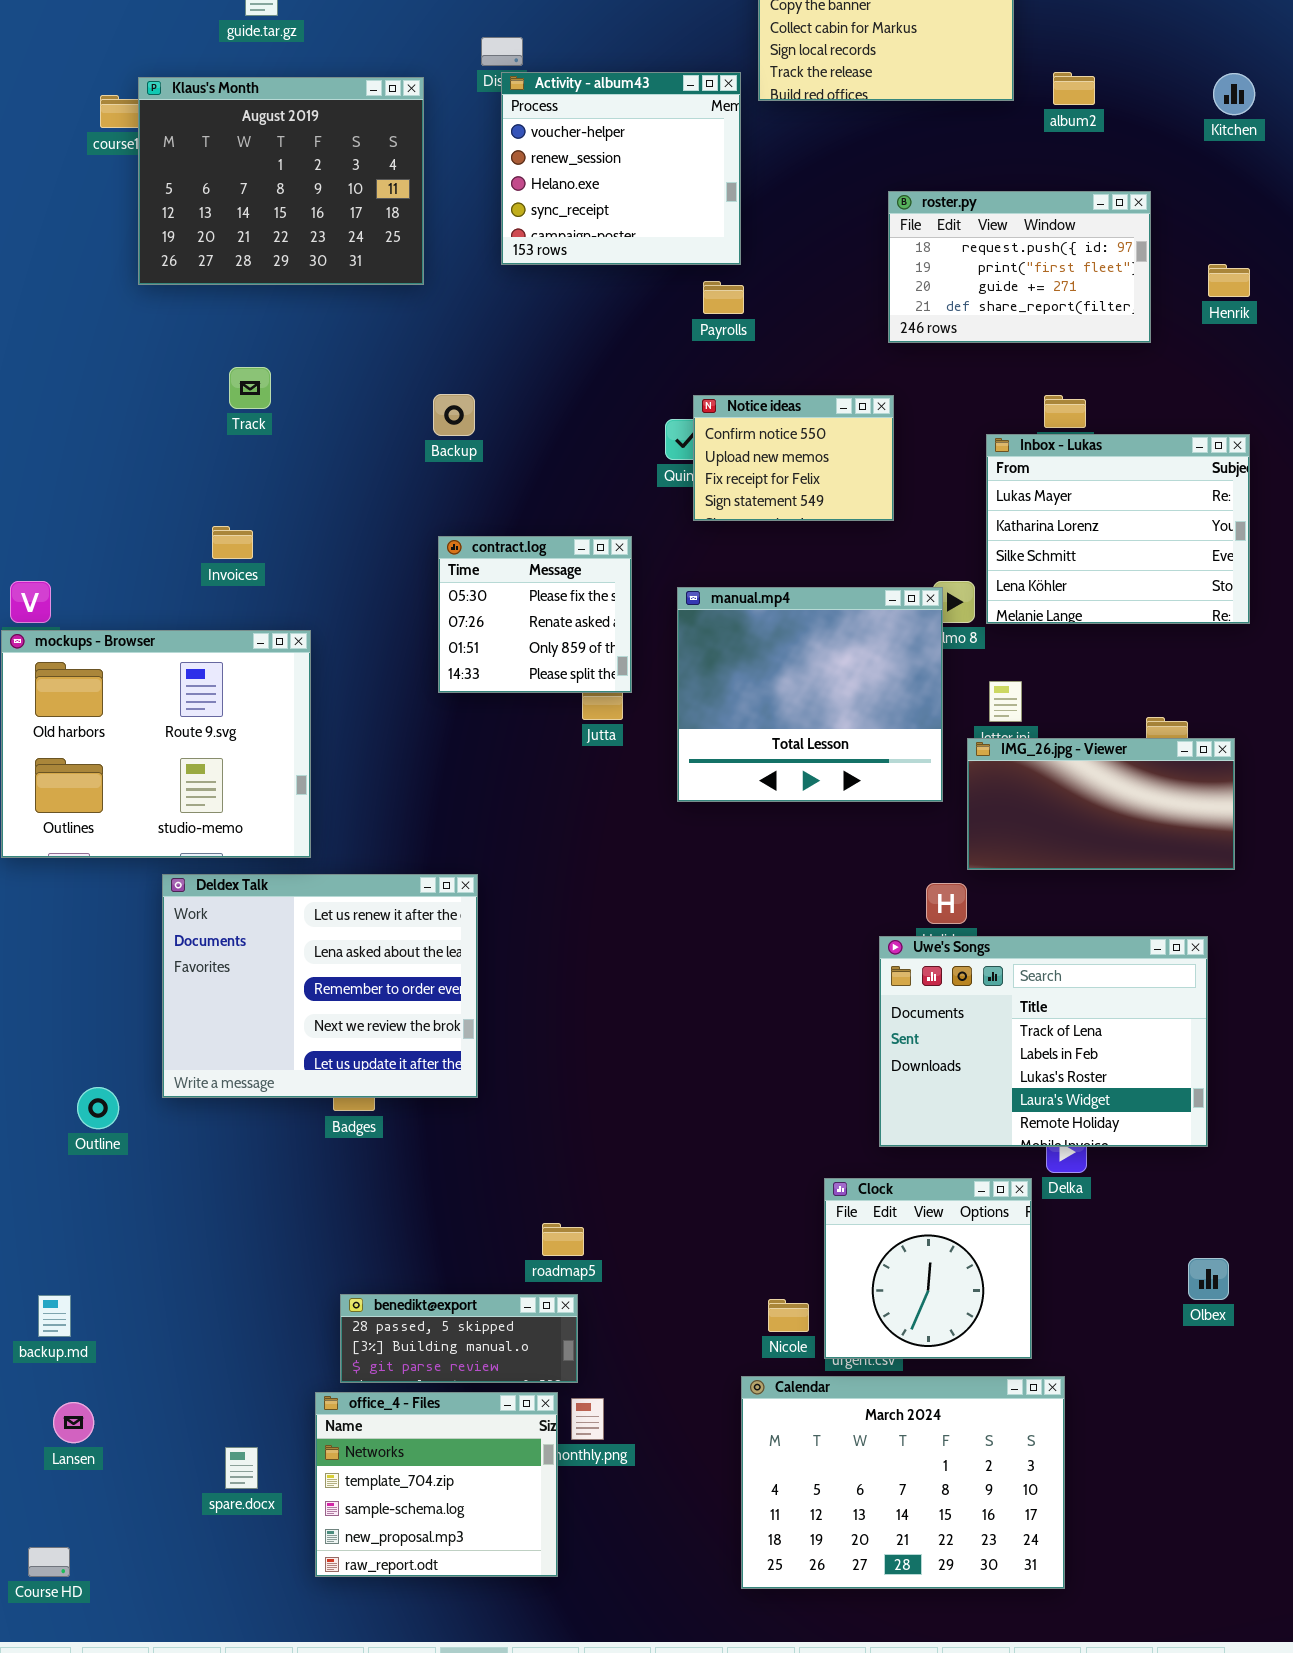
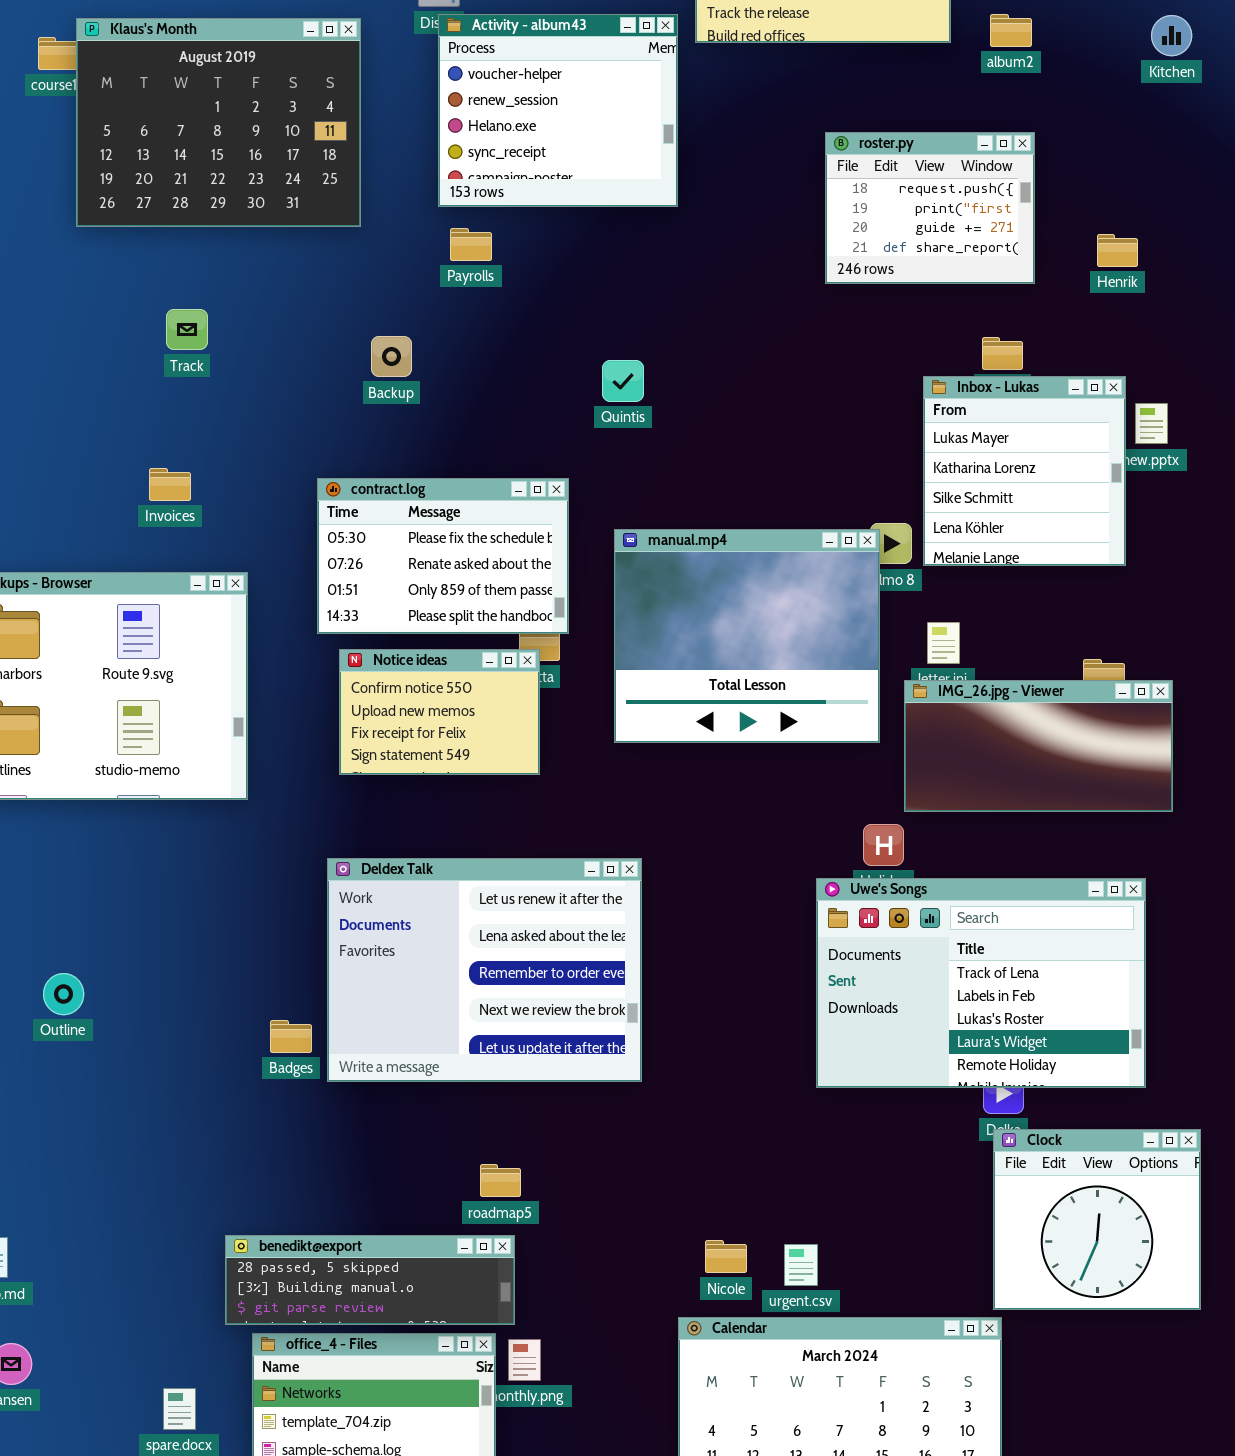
roster.py: [888,191,1151,343] -> [825,132,1035,284], resized
Henrik: [1208,264,1250,297] -> [1097,234,1138,267], moved
Payrolls: [703,281,744,314] -> [450,228,492,261], moved
Notice ideas: [693,395,894,521] -> [339,649,540,775], moved
Inbox - Lukas: [986,434,1250,624] -> [923,376,1126,566], resized
contract.log: [438,536,632,693] -> [317,478,569,634], resized
Deldex Talk: [162,874,478,1098] -> [327,858,642,1082], moved
Outline: [77,1087,119,1129] -> [43,973,84,1015], moved
Clock: [824,1178,1032,1359] -> [993,1129,1201,1310], moved
benedikt@export: [340,1294,578,1383] -> [225,1235,515,1325], resized

